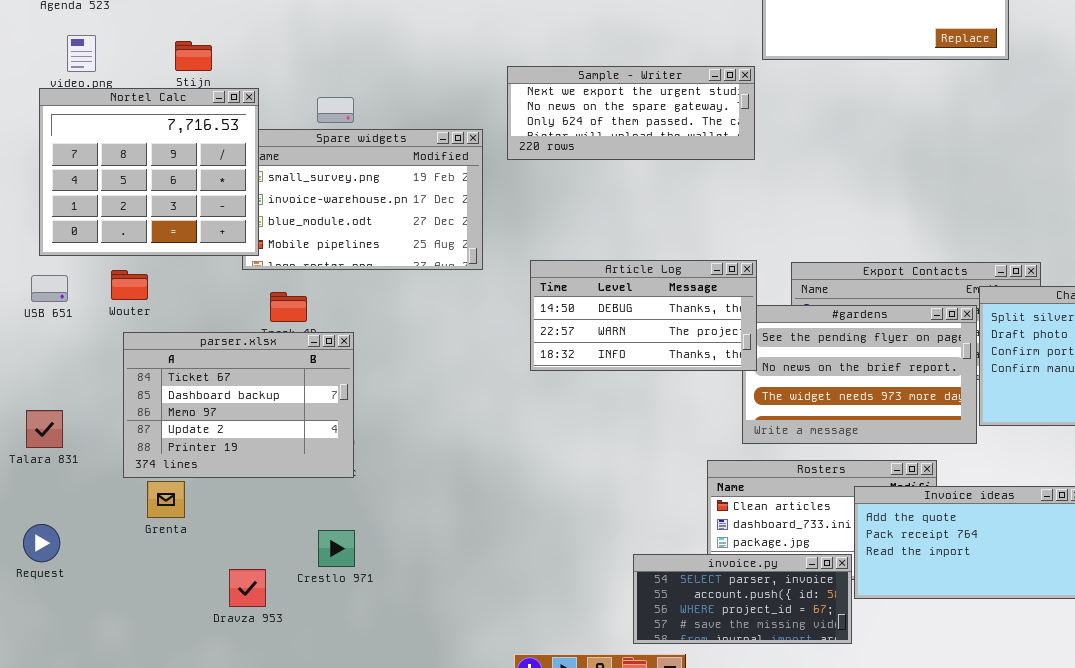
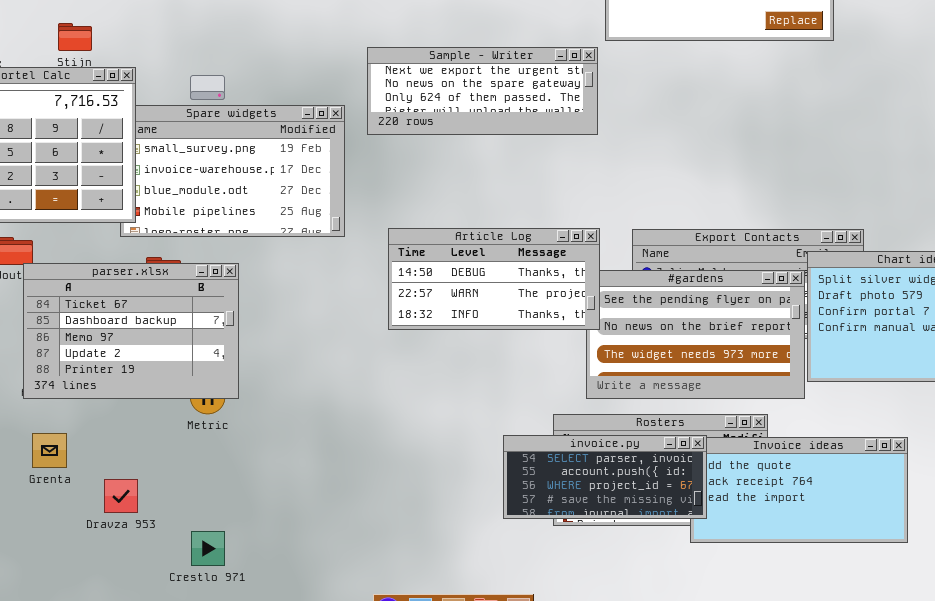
parser.xlsx: [123,332,354,478] -> [23,263,239,399], moved
Crestlo 971: [318,530,355,567] -> [191,531,225,566], moved
invoice.py: [633,554,852,644] -> [503,435,707,519], moved
Dravza 953: [229,569,266,607] -> [104,479,138,513], moved

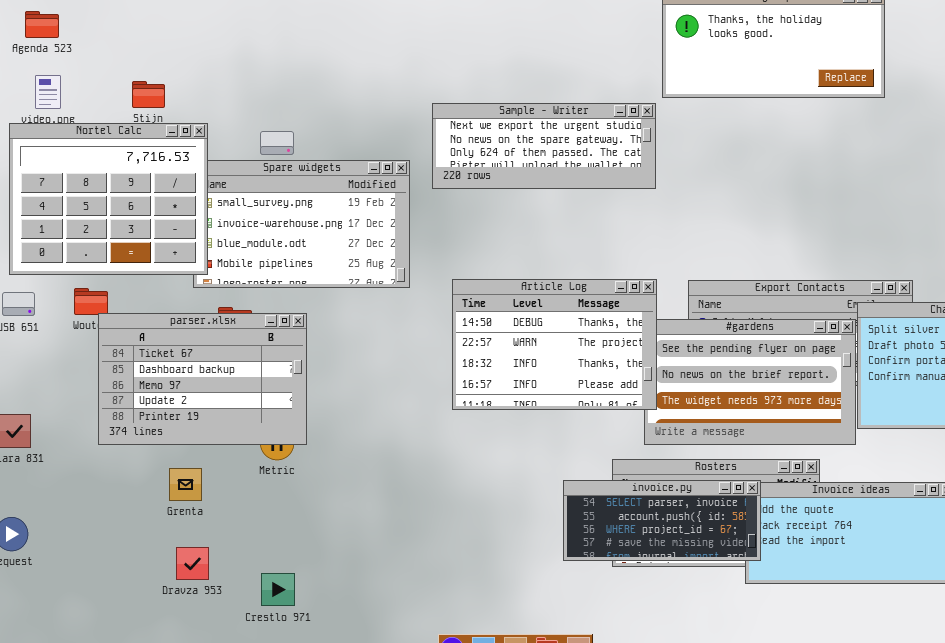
Article Log: [388,228,600,330] -> [452,279,657,410], resized
Grenta: [32,433,67,468] -> [169,468,202,501], moved
Dravza 953: [104,479,138,513] -> [176,547,209,580], moved

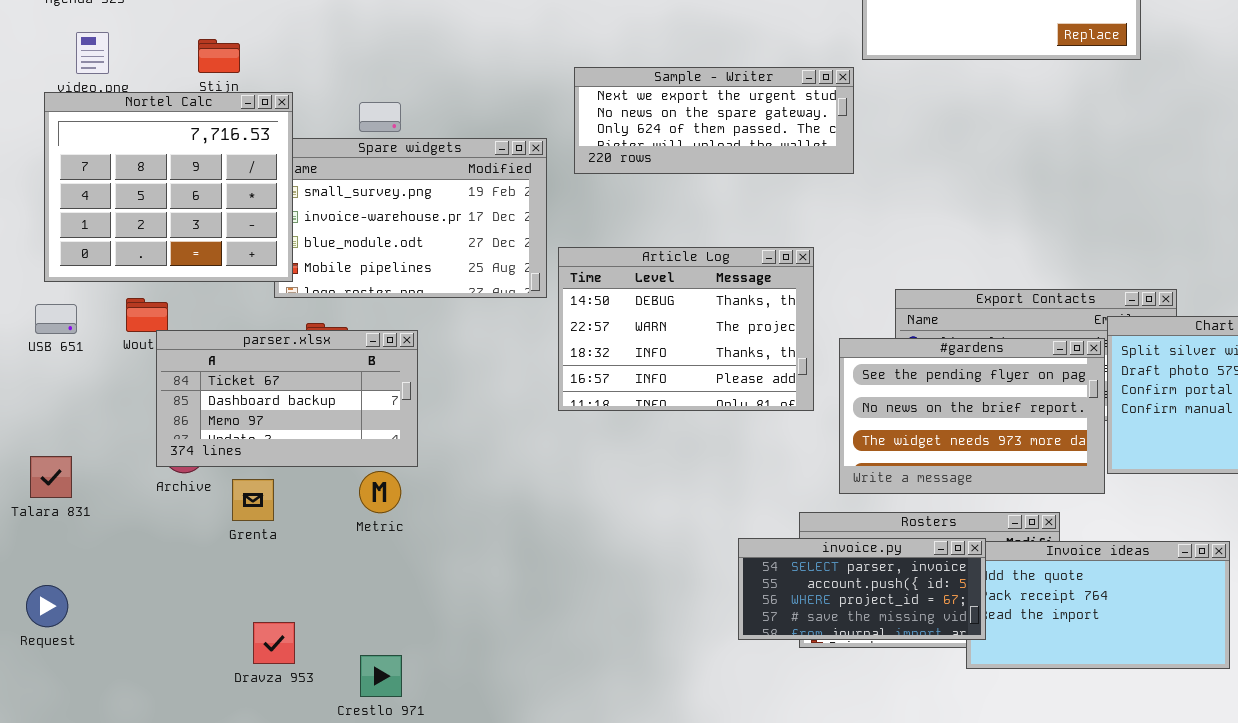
Article Log: [452,279,657,410] -> [558,247,814,411], moved
parser.xlsx: [98,313,307,445] -> [156,330,418,467], resized
Grenta: [169,468,202,501] -> [232,479,274,521], moved

